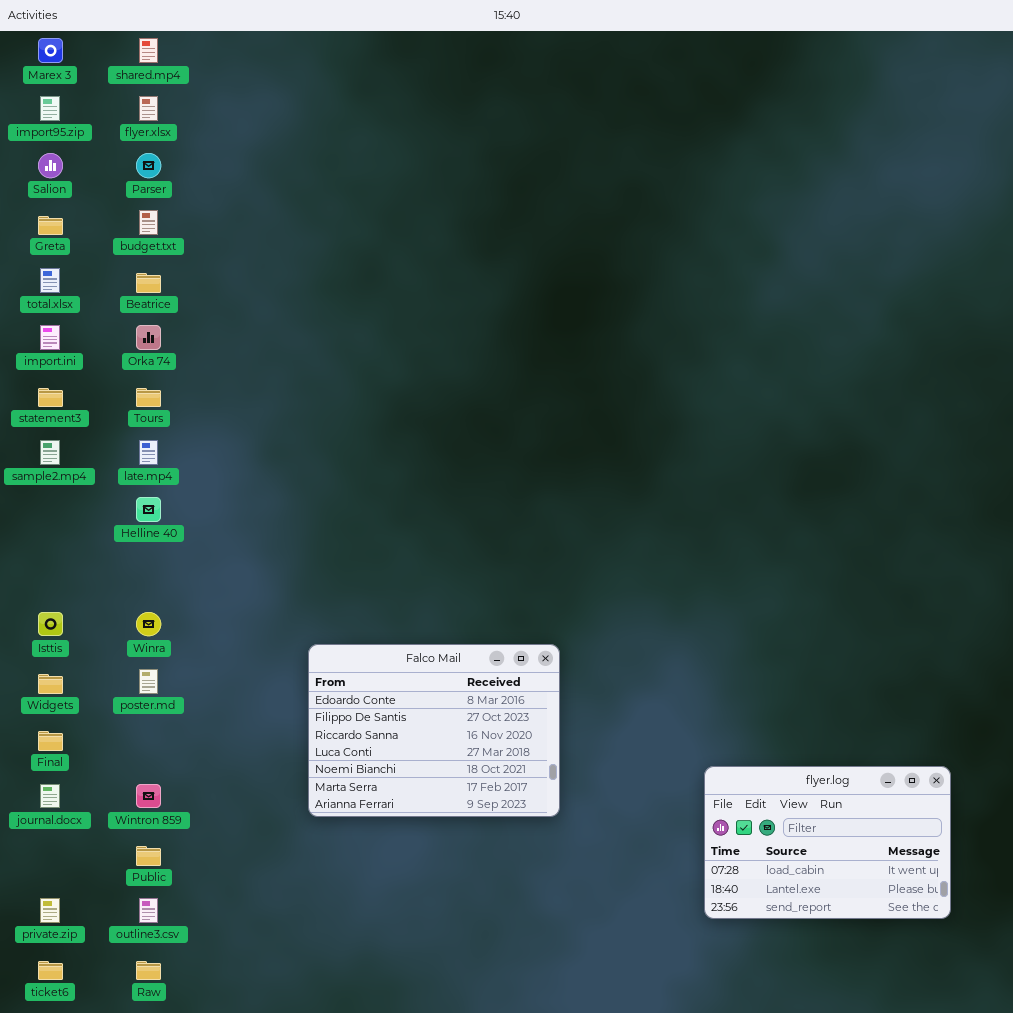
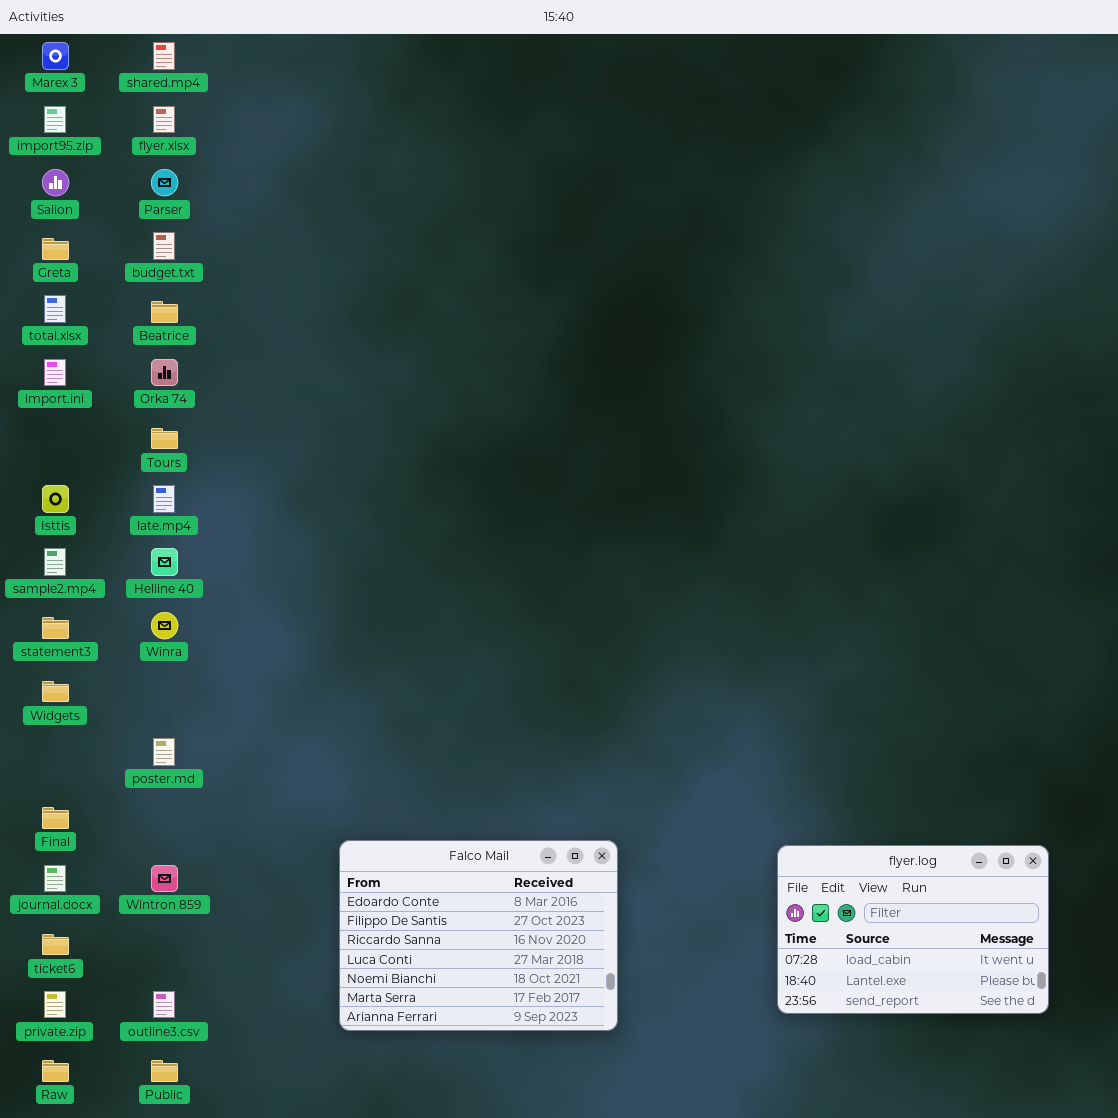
statement3: [38,388,63,407] -> [42,617,69,639], moved
sample2.mp4: [40,440,60,465] -> [44,548,66,576], moved
Isttis: [38,612,63,636] -> [42,485,69,513], moved
Winra: [136,612,161,636] -> [151,612,178,639], moved
Falco Mail: [308,644,560,817] -> [339,840,618,1031], moved
Widgets: [38,674,63,694] -> [42,681,69,702], moved
Public: [136,846,161,866] -> [151,1060,178,1082], moved
ticket6: [38,961,63,980] -> [42,934,69,955], moved
Raw: [136,961,161,980] -> [42,1060,69,1082], moved

